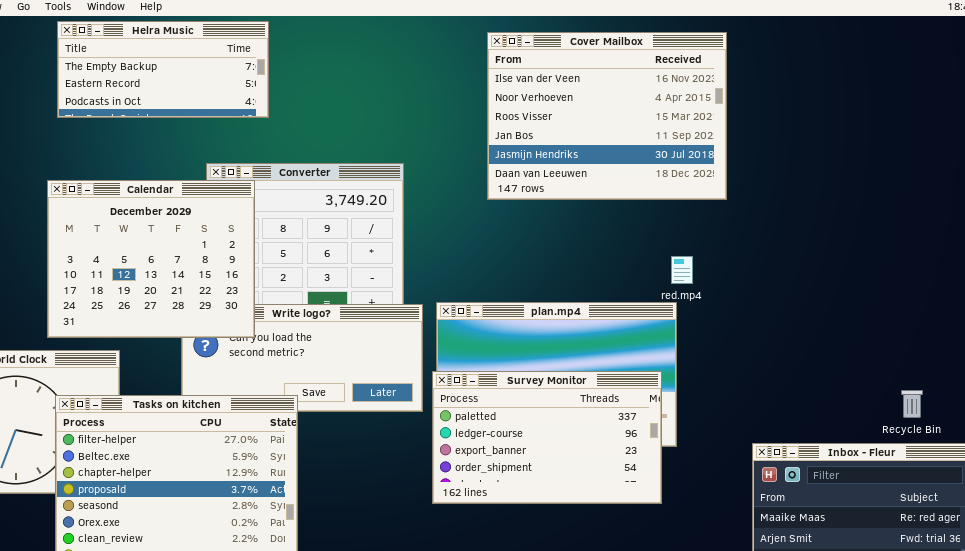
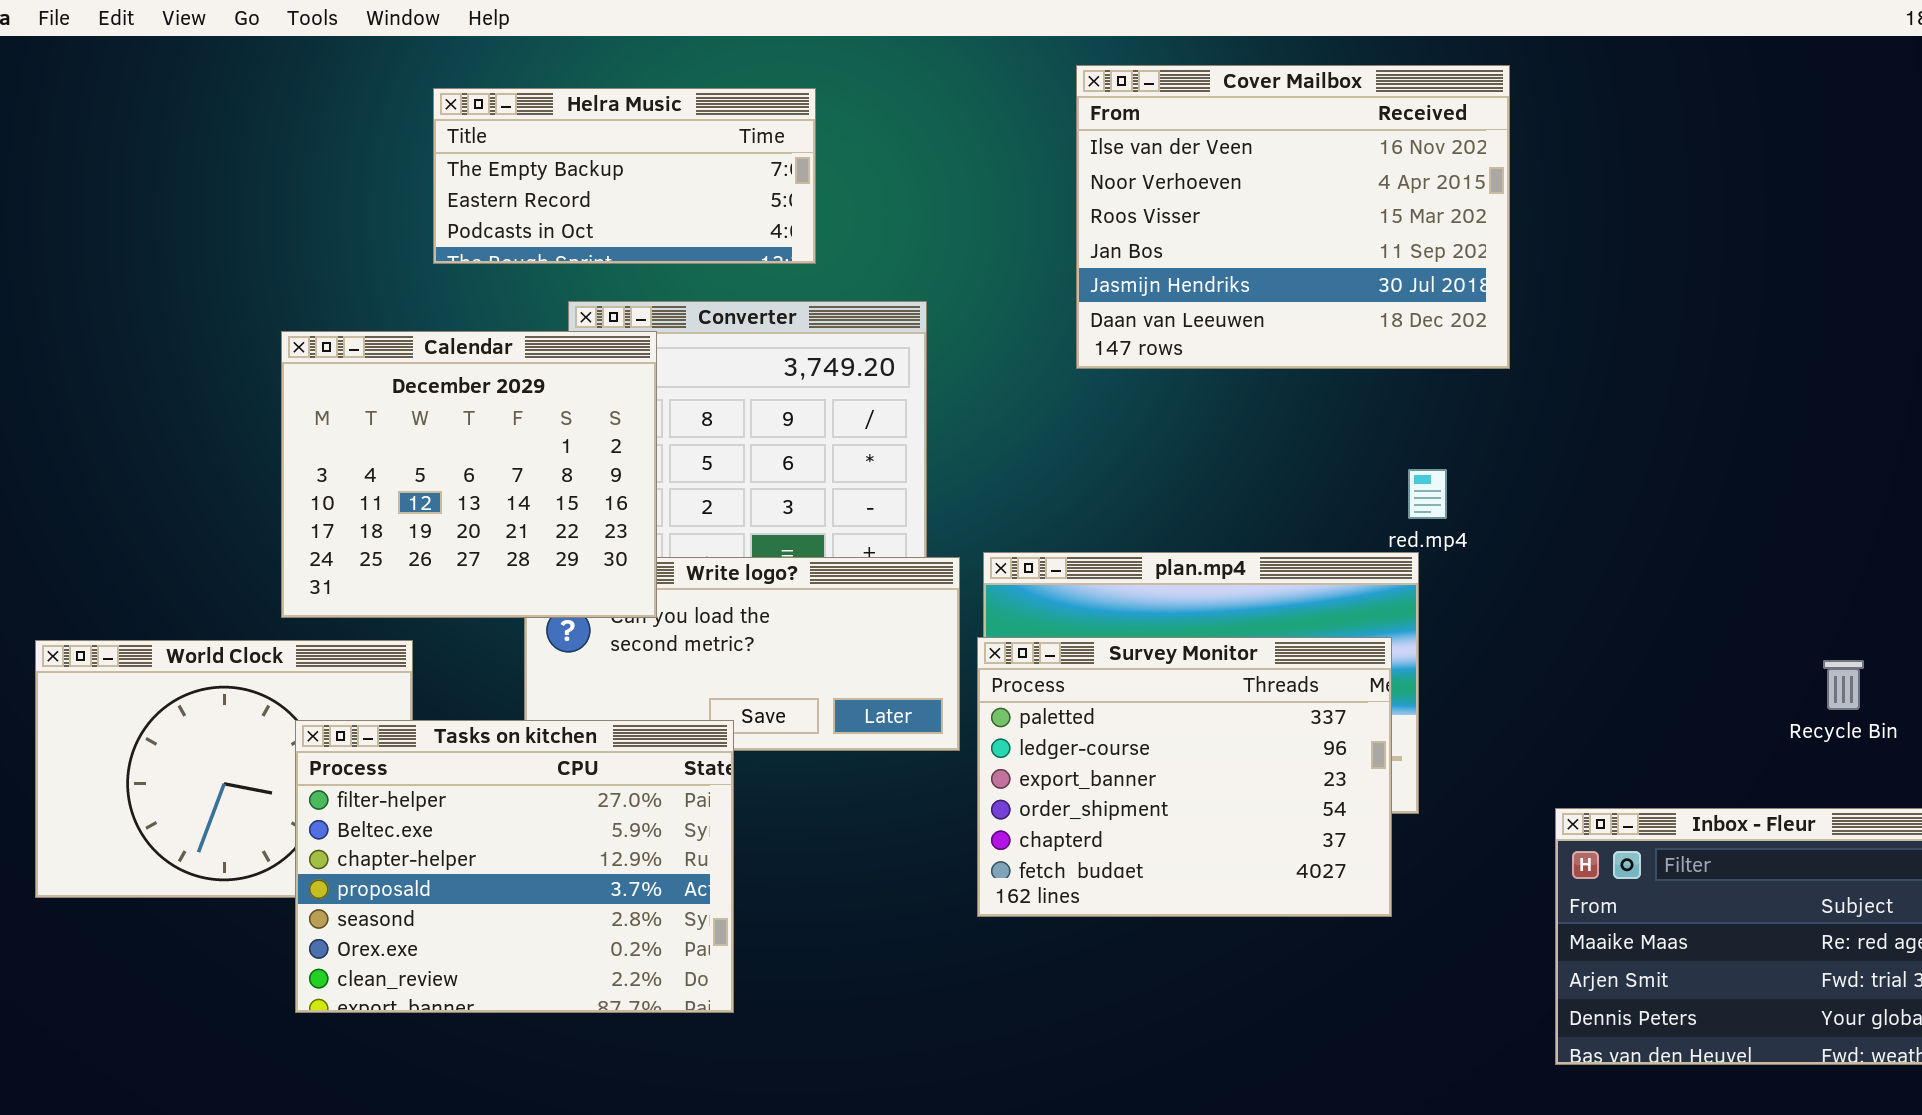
Helra Music: [57,21,269,118] -> [433,88,816,264], moved
Survey Monitor: [432,371,662,504] -> [977,637,1392,917], resized
Recycle Bin: [901,390,923,418] -> [1823,660,1864,710], moved

